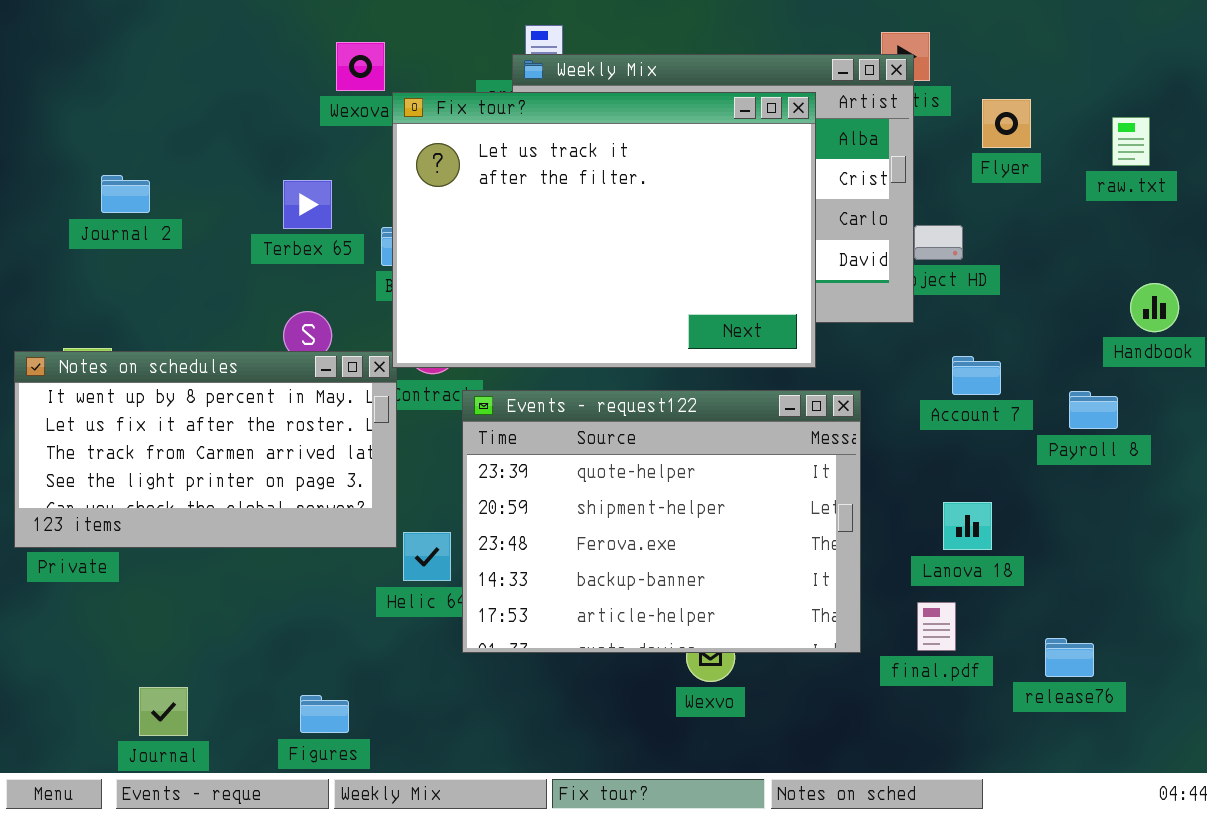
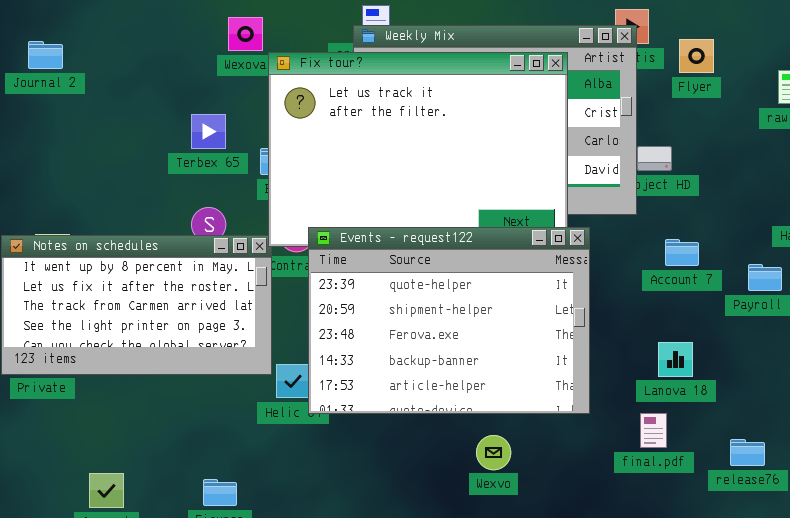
Flyer: [982,99,1031,148] -> [679,39,714,73], moved
Journal 2: [101,175,150,213] -> [28,41,63,69], moved
Events - request122: [462,390,861,653] -> [308,227,590,414], moved

